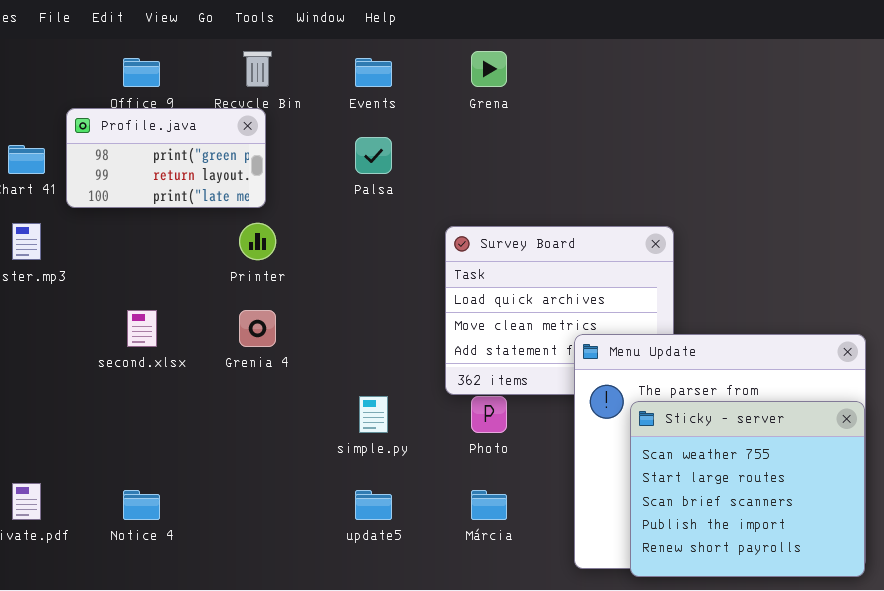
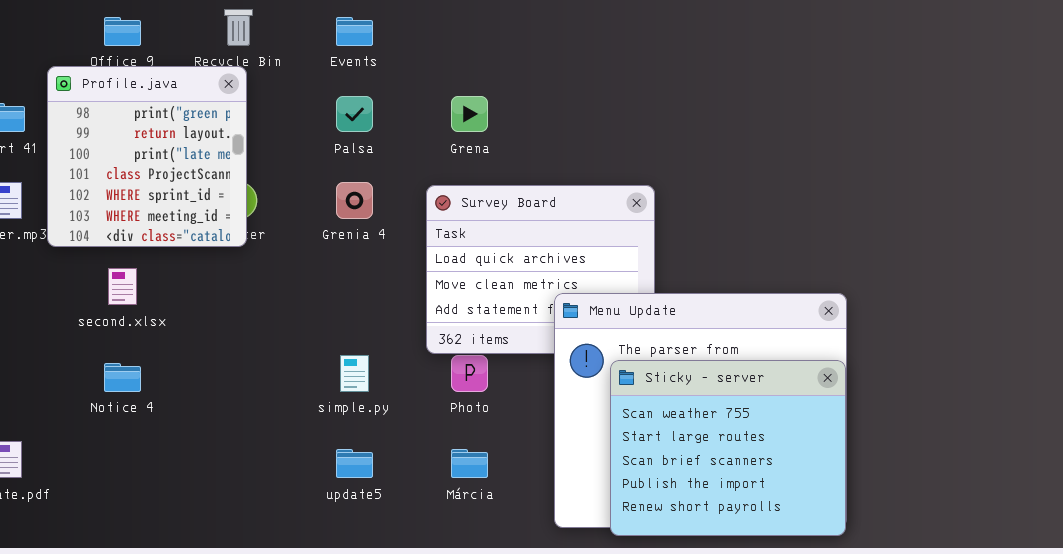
Grena: [471,51,507,87] -> [451,96,488,132], moved
Profile.java: [66,108,266,208] -> [47,66,247,247], resized
Grenia 4: [239,310,276,347] -> [336,182,373,219], moved
Notice 4: [123,490,160,520] -> [104,363,141,392], moved

